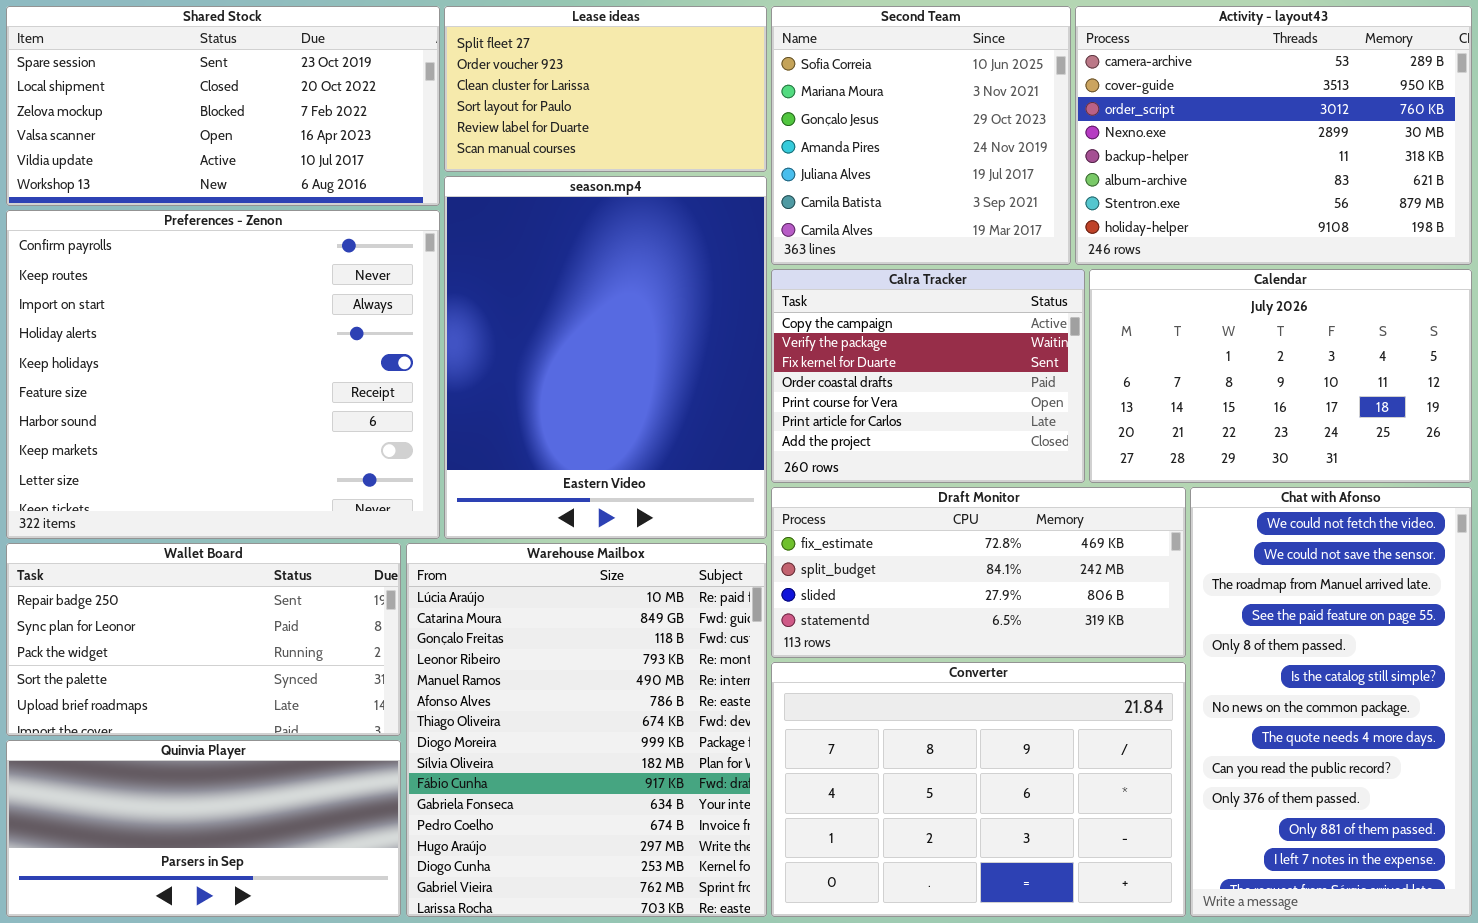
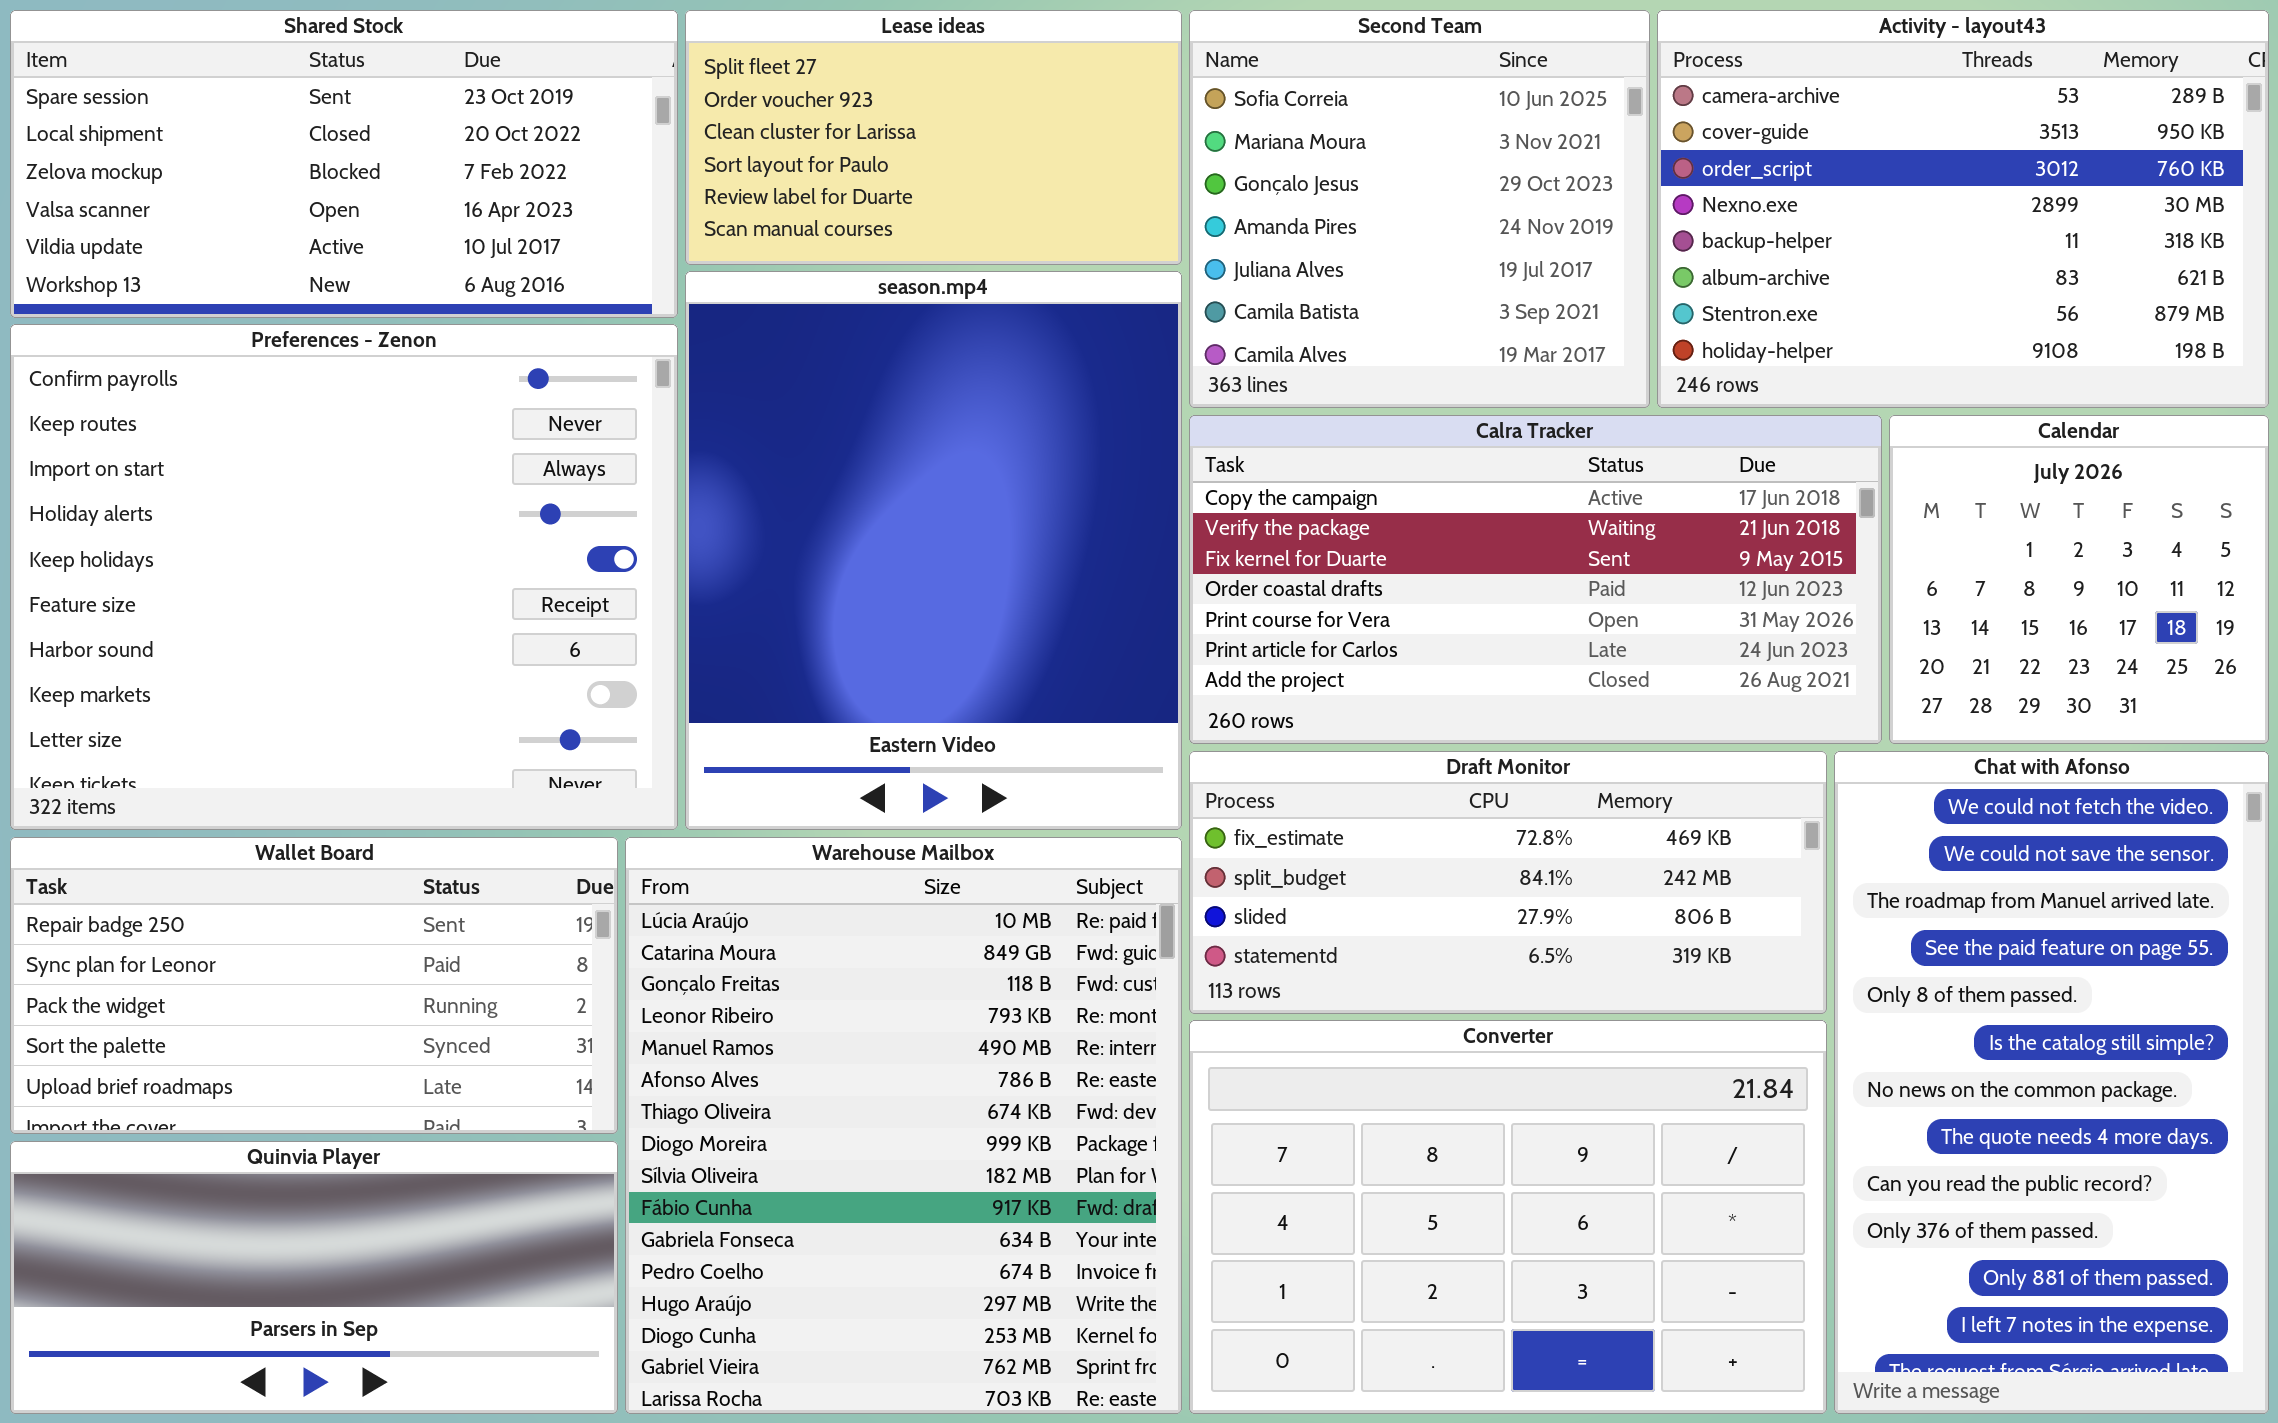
Calra Tracker: [771,269,1085,483] -> [1189,415,1882,744], resized
Calendar: [1089,269,1472,483] -> [1889,415,2269,744], resized

